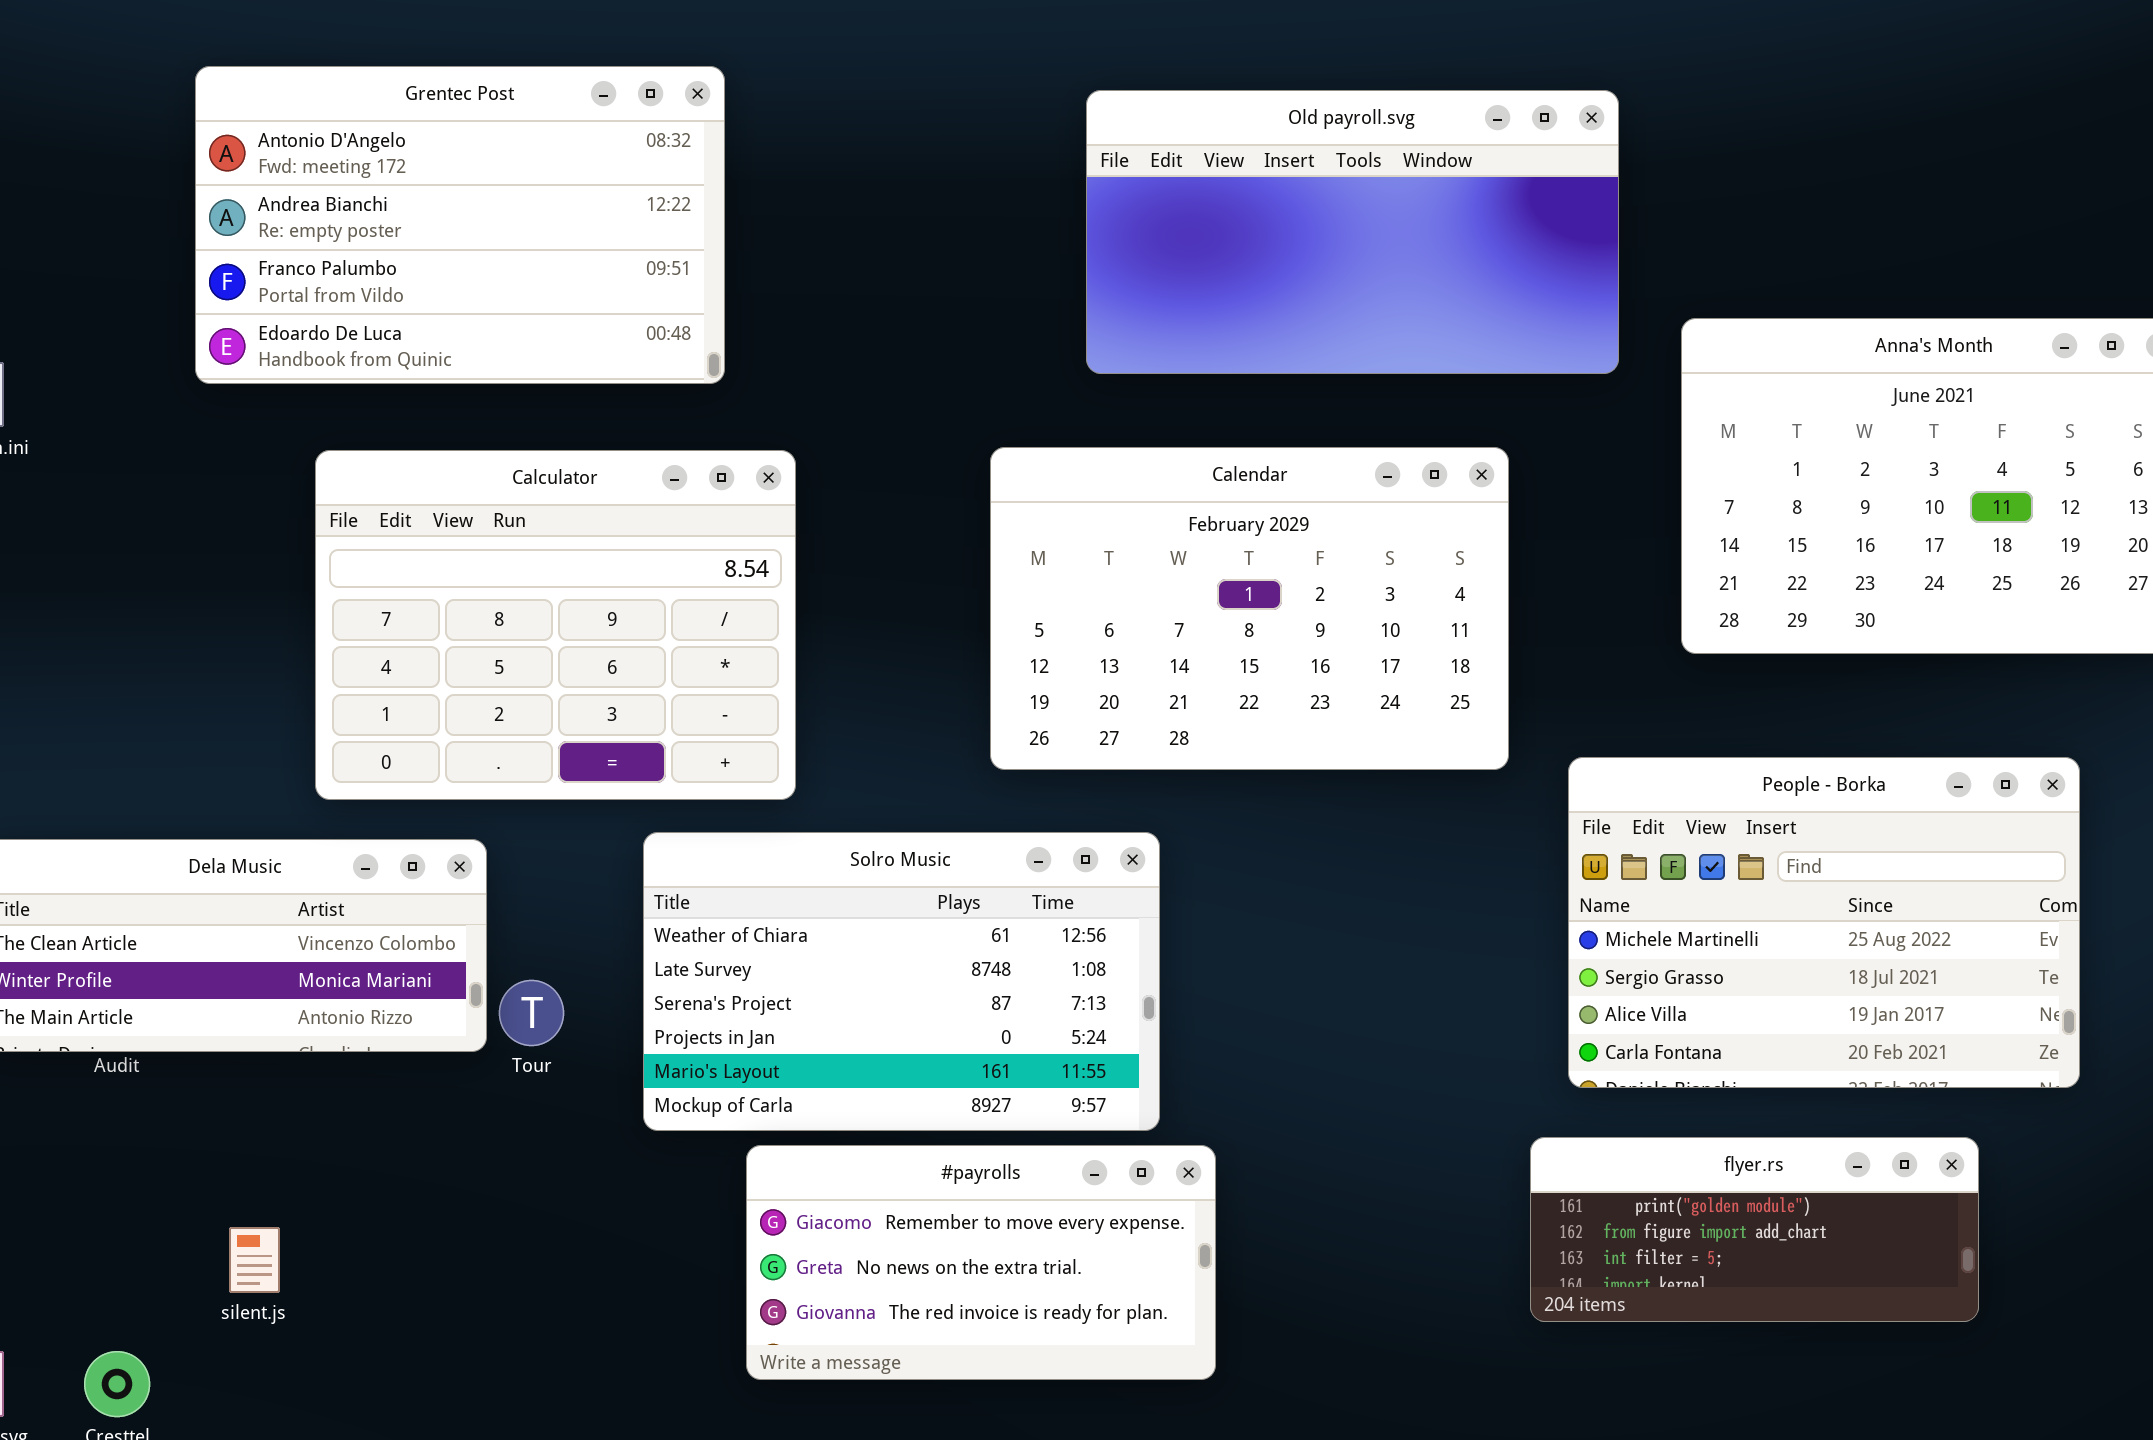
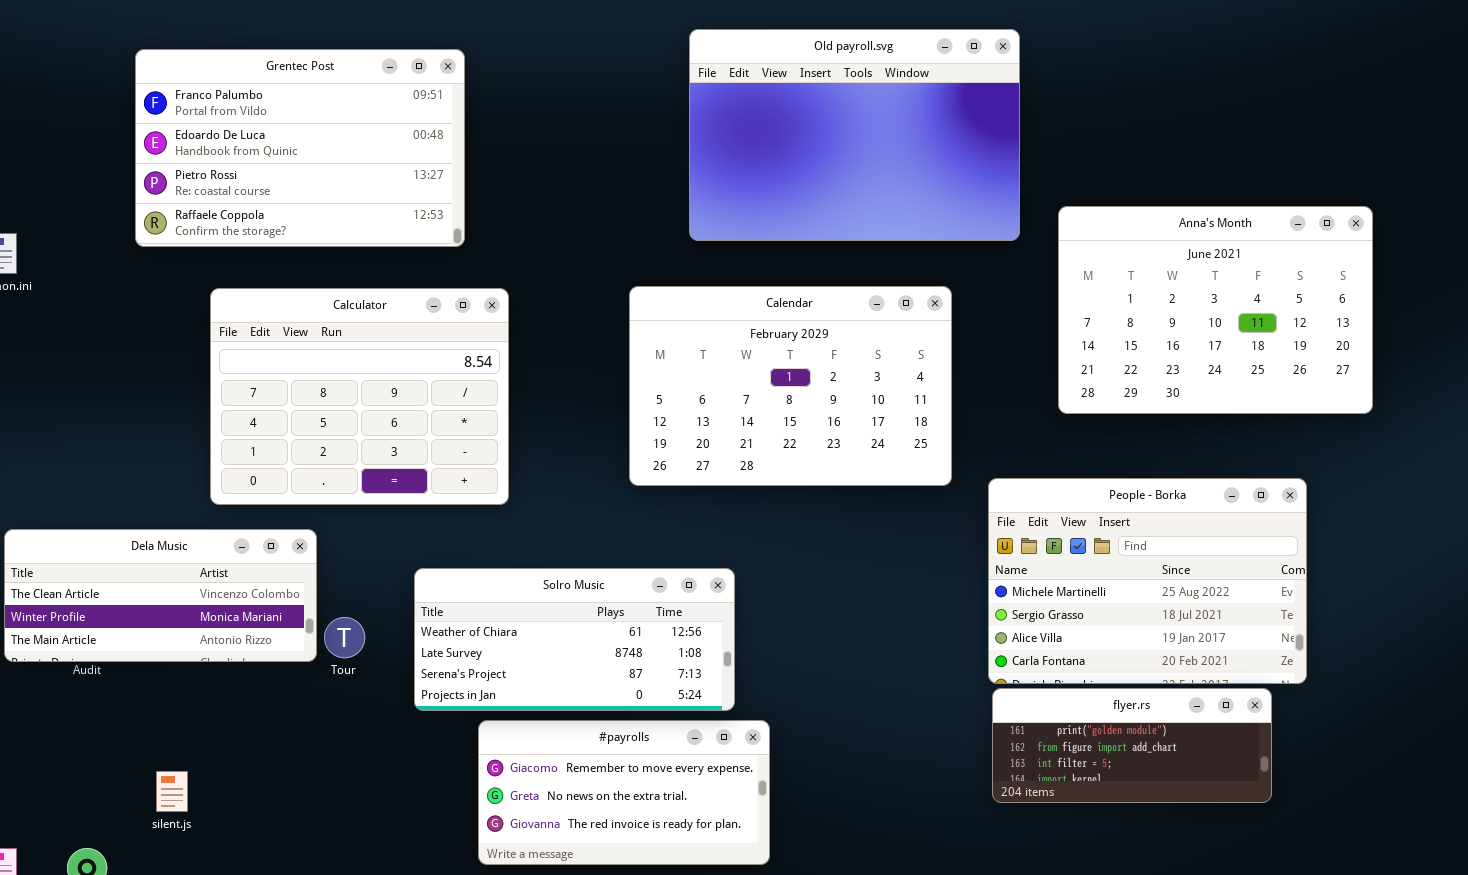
Grentec Post: [195,66,725,384] -> [135,49,465,247], scrolled down 2 rows
Old payroll.svg: [1086,90,1619,374] -> [689,29,1020,241], resized
Solro Music: [643,832,1160,1131] -> [414,568,735,711], resized
flyer.rs: [1530,1137,1979,1322] -> [992,688,1272,803], moved

